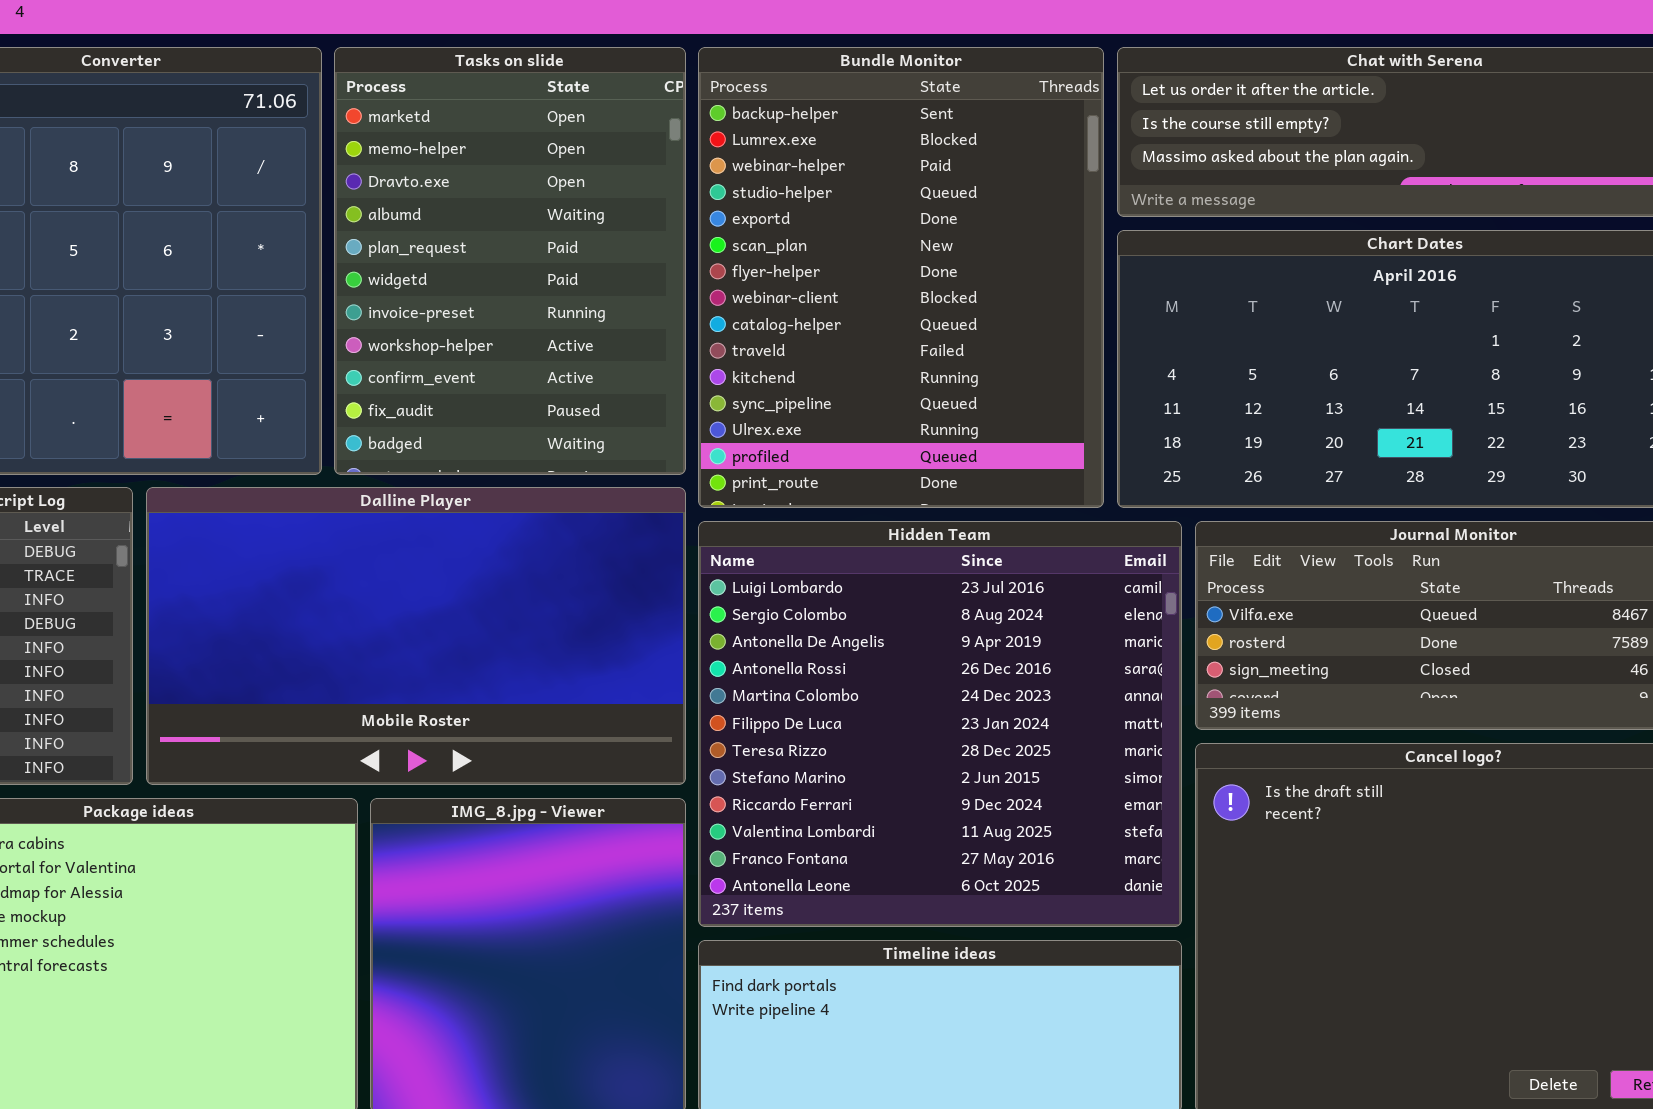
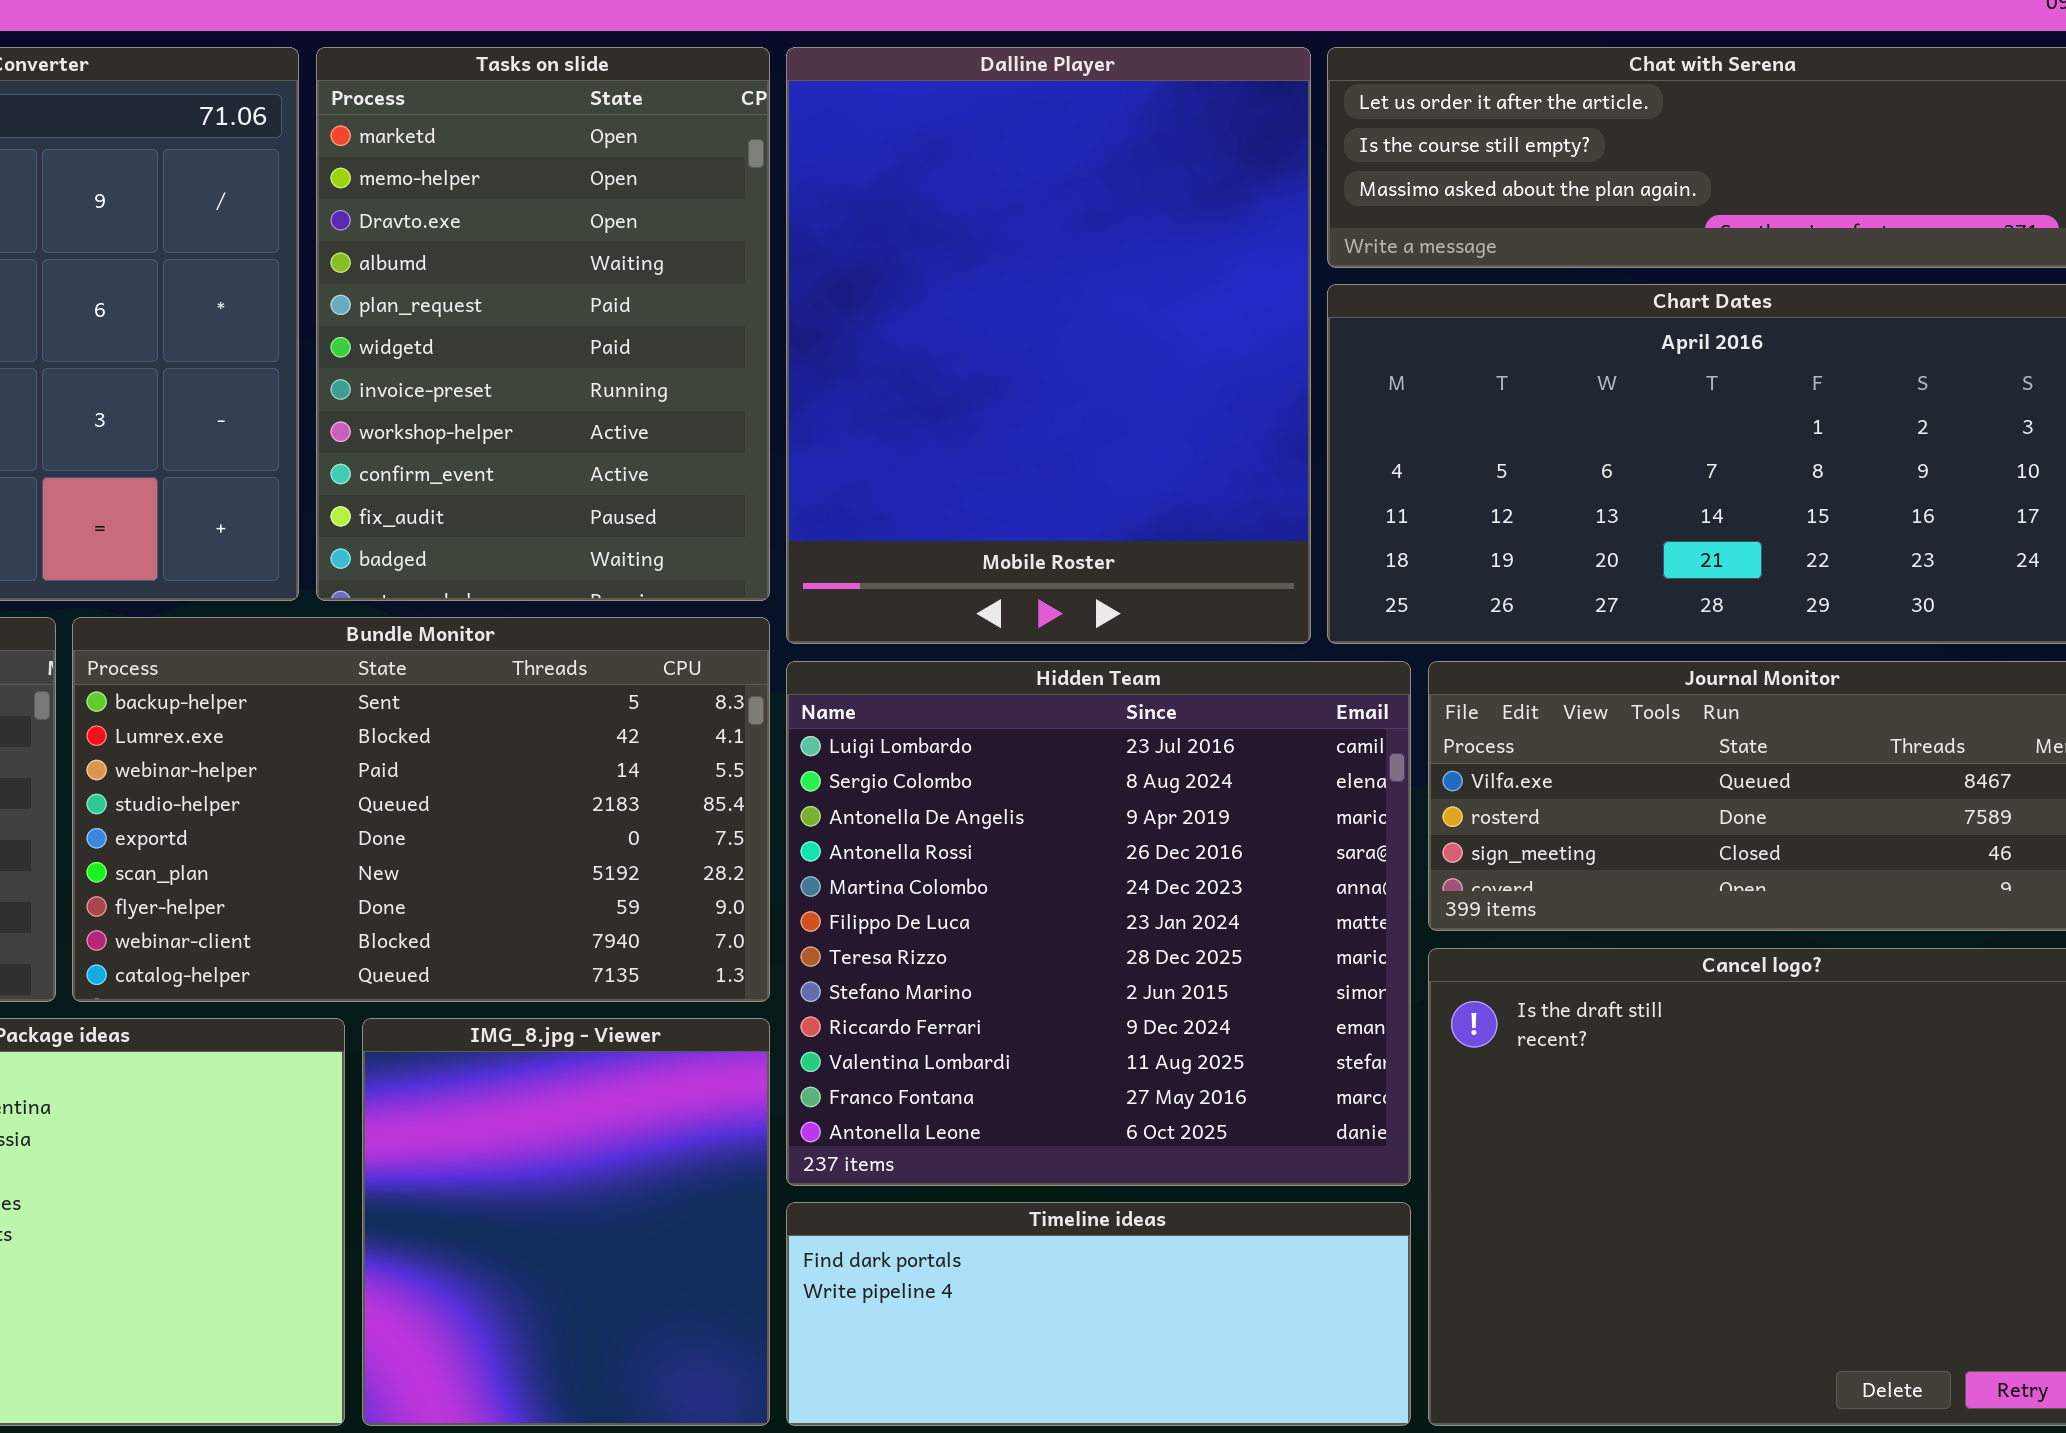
Bundle Monitor: [698,47,1104,508] -> [72,617,770,1002], moved, resized
Dalline Player: [146,487,686,785] -> [786,47,1311,644], moved, resized

